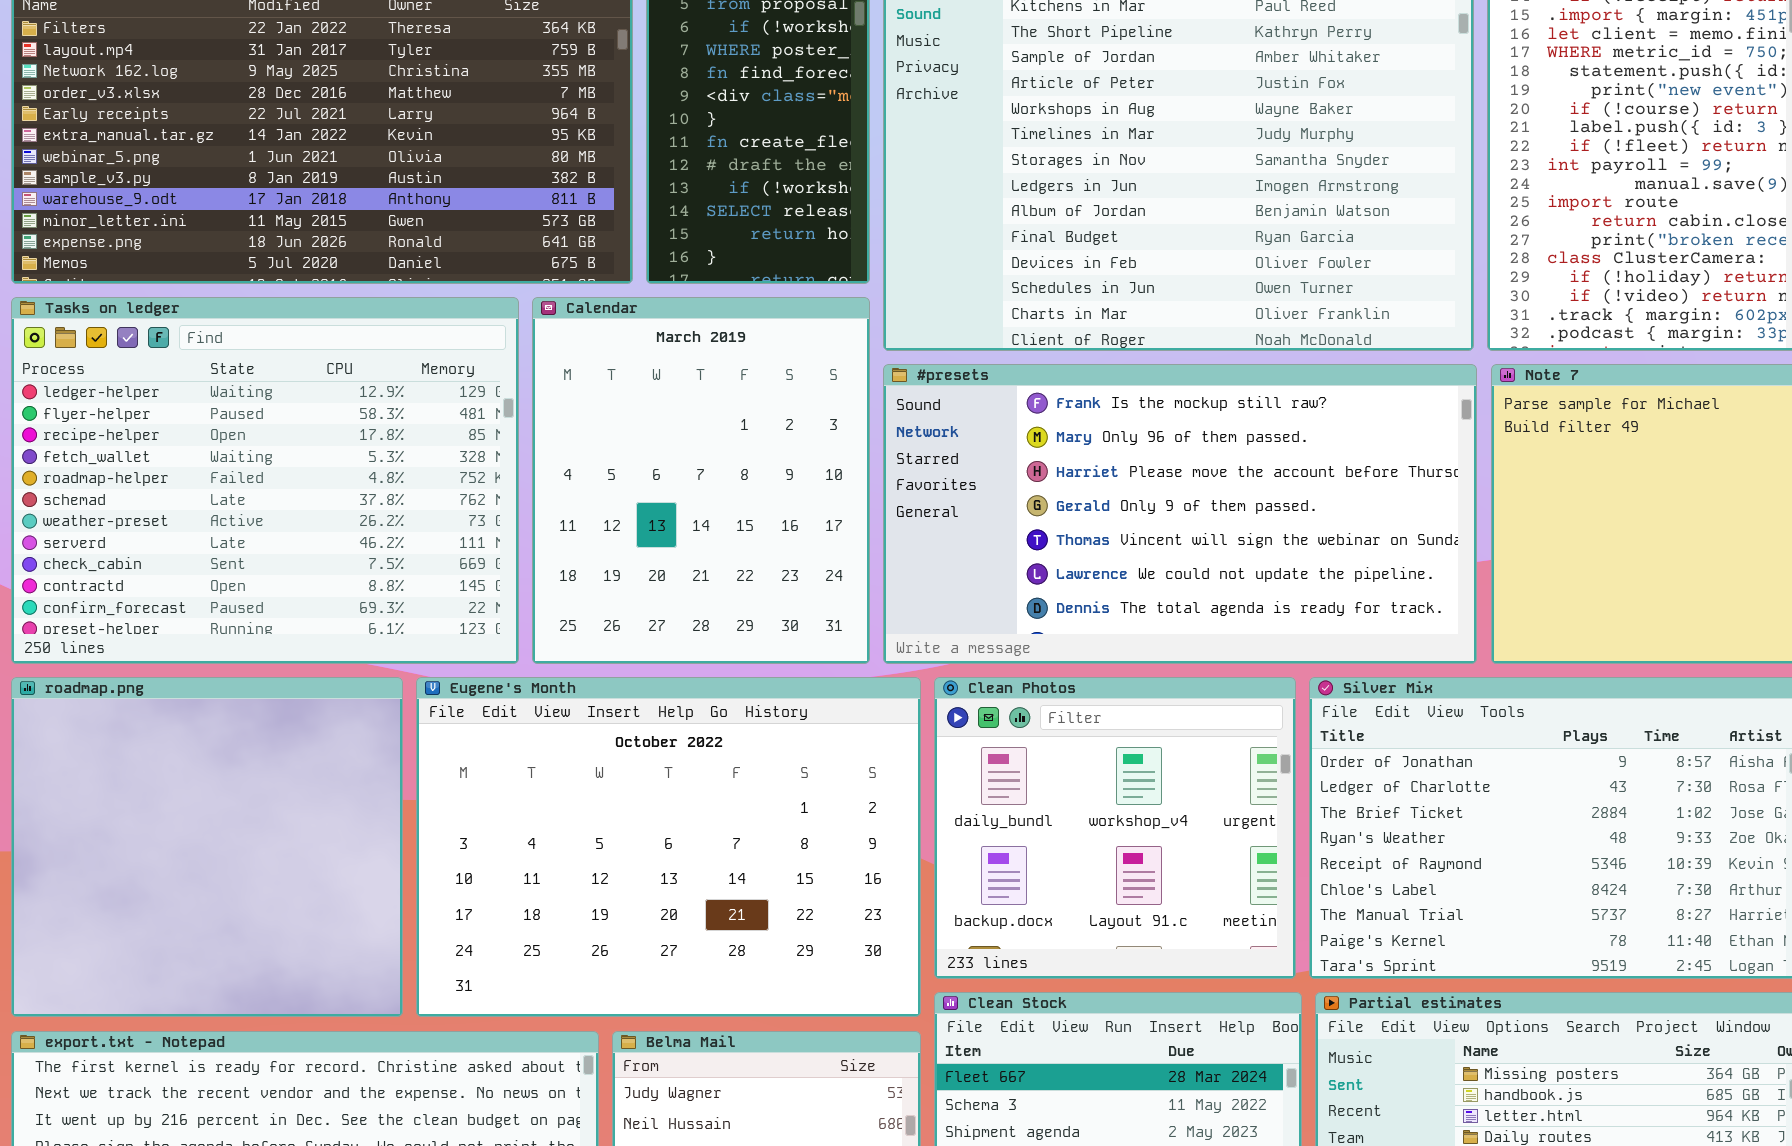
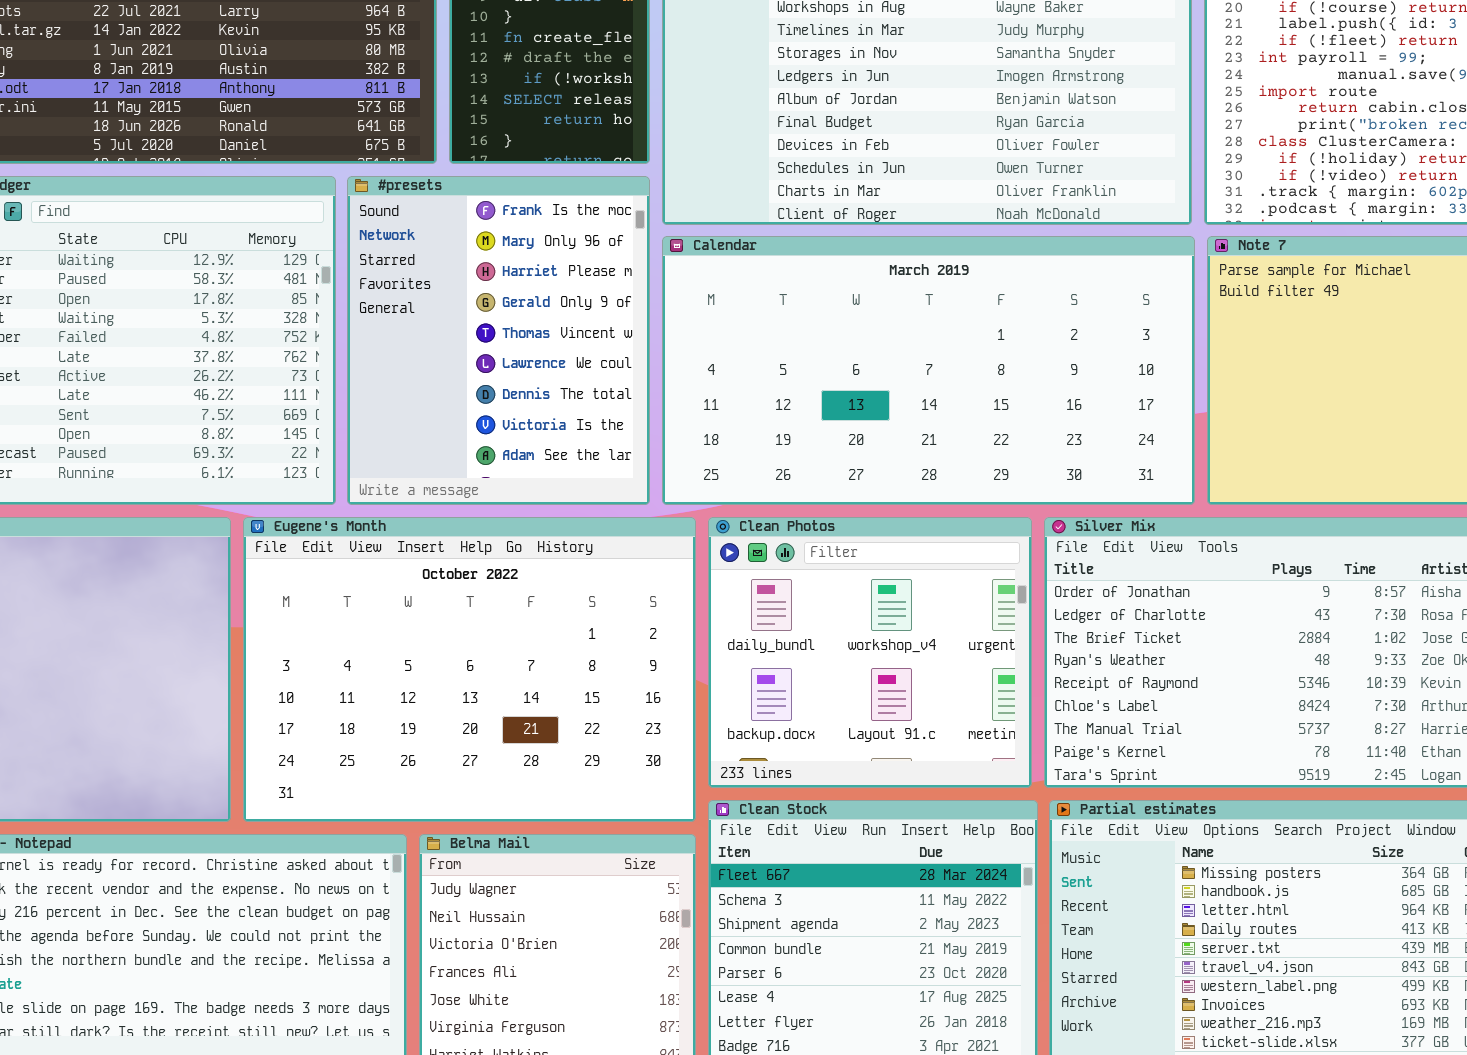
Calendar: [532,297,870,664] -> [662,236,1195,505], moved, resized
#presets: [883,364,1477,664] -> [347,176,650,505], moved, resized

